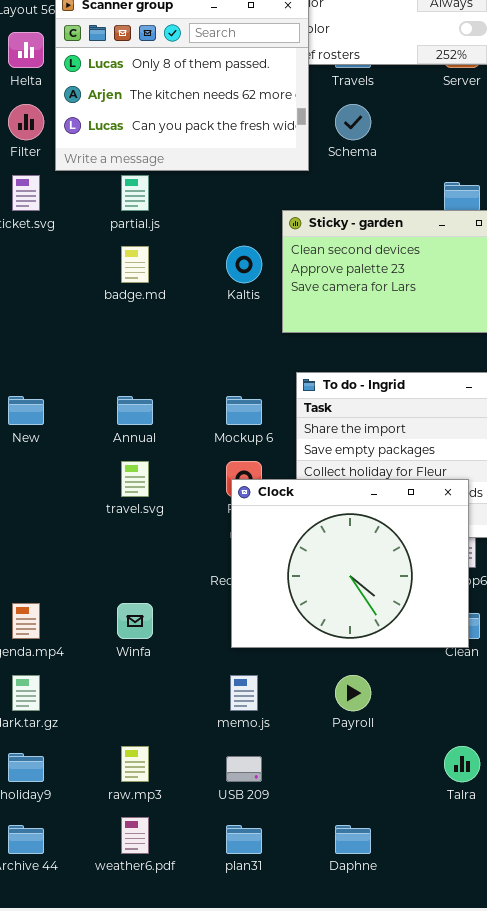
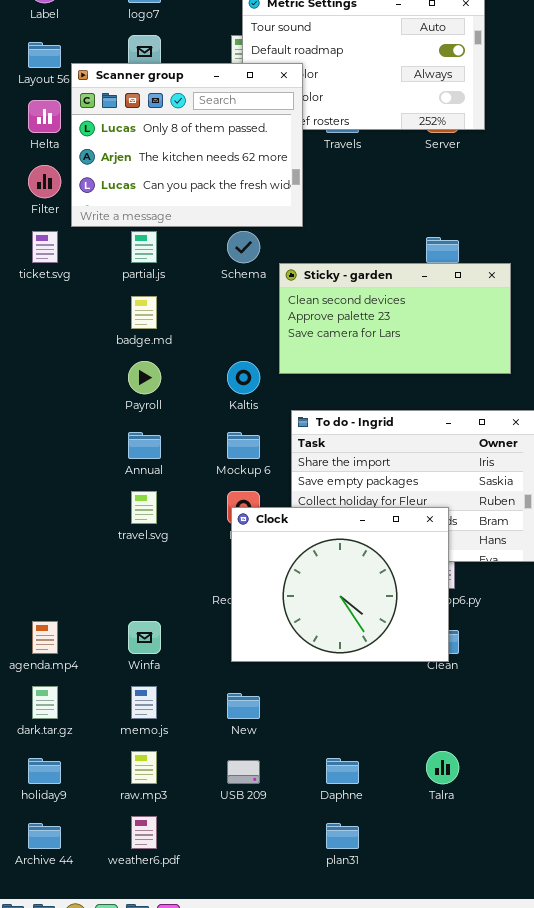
Schema: [335,104,371,140] -> [227,231,260,263], moved
Kaltis: [226,246,262,283] -> [227,361,260,394], moved
New: [8,396,44,425] -> [227,693,260,719], moved
memo.js: [230,675,258,711] -> [131,686,157,719], moved
Payroll: [335,675,371,711] -> [128,361,161,394], moved
plan31: [226,825,262,854] -> [326,823,359,849], moved
Daphne: [335,825,371,854] -> [326,758,359,784], moved

